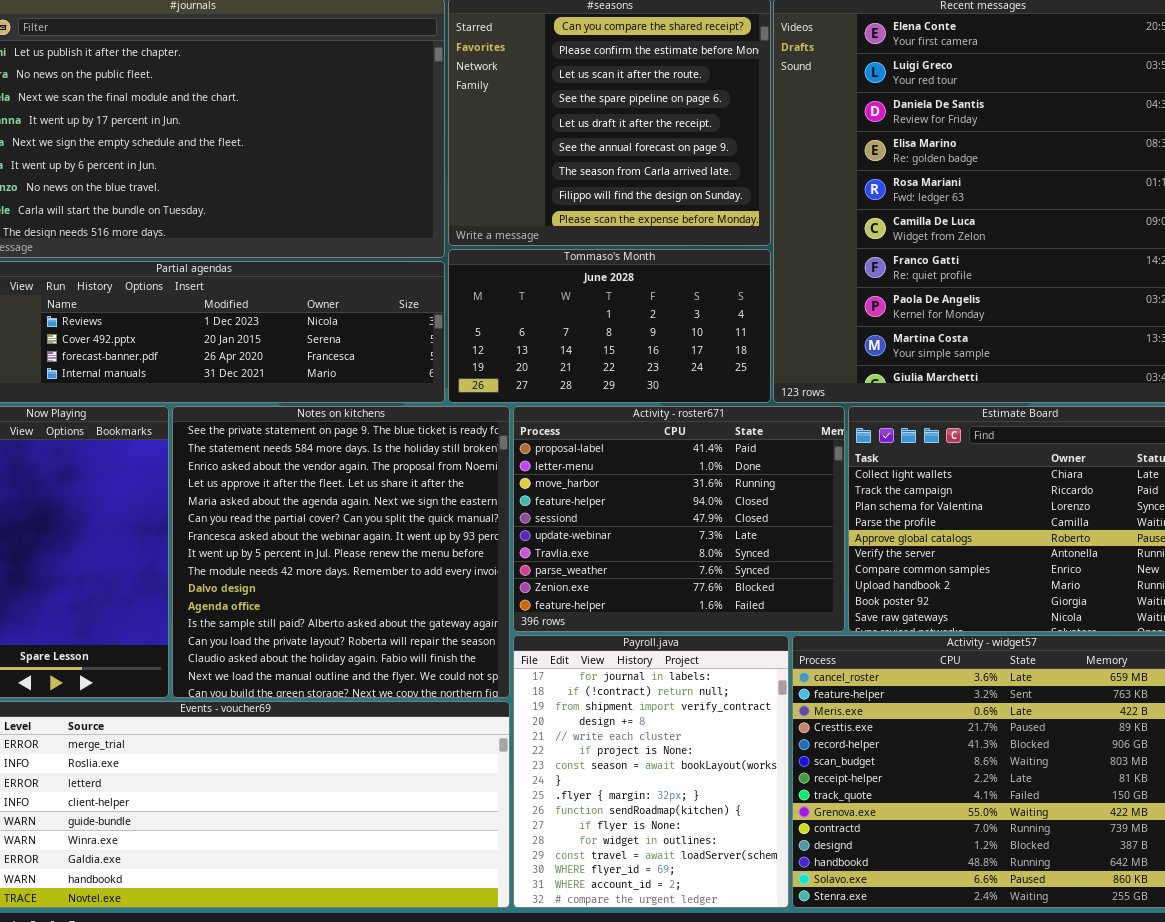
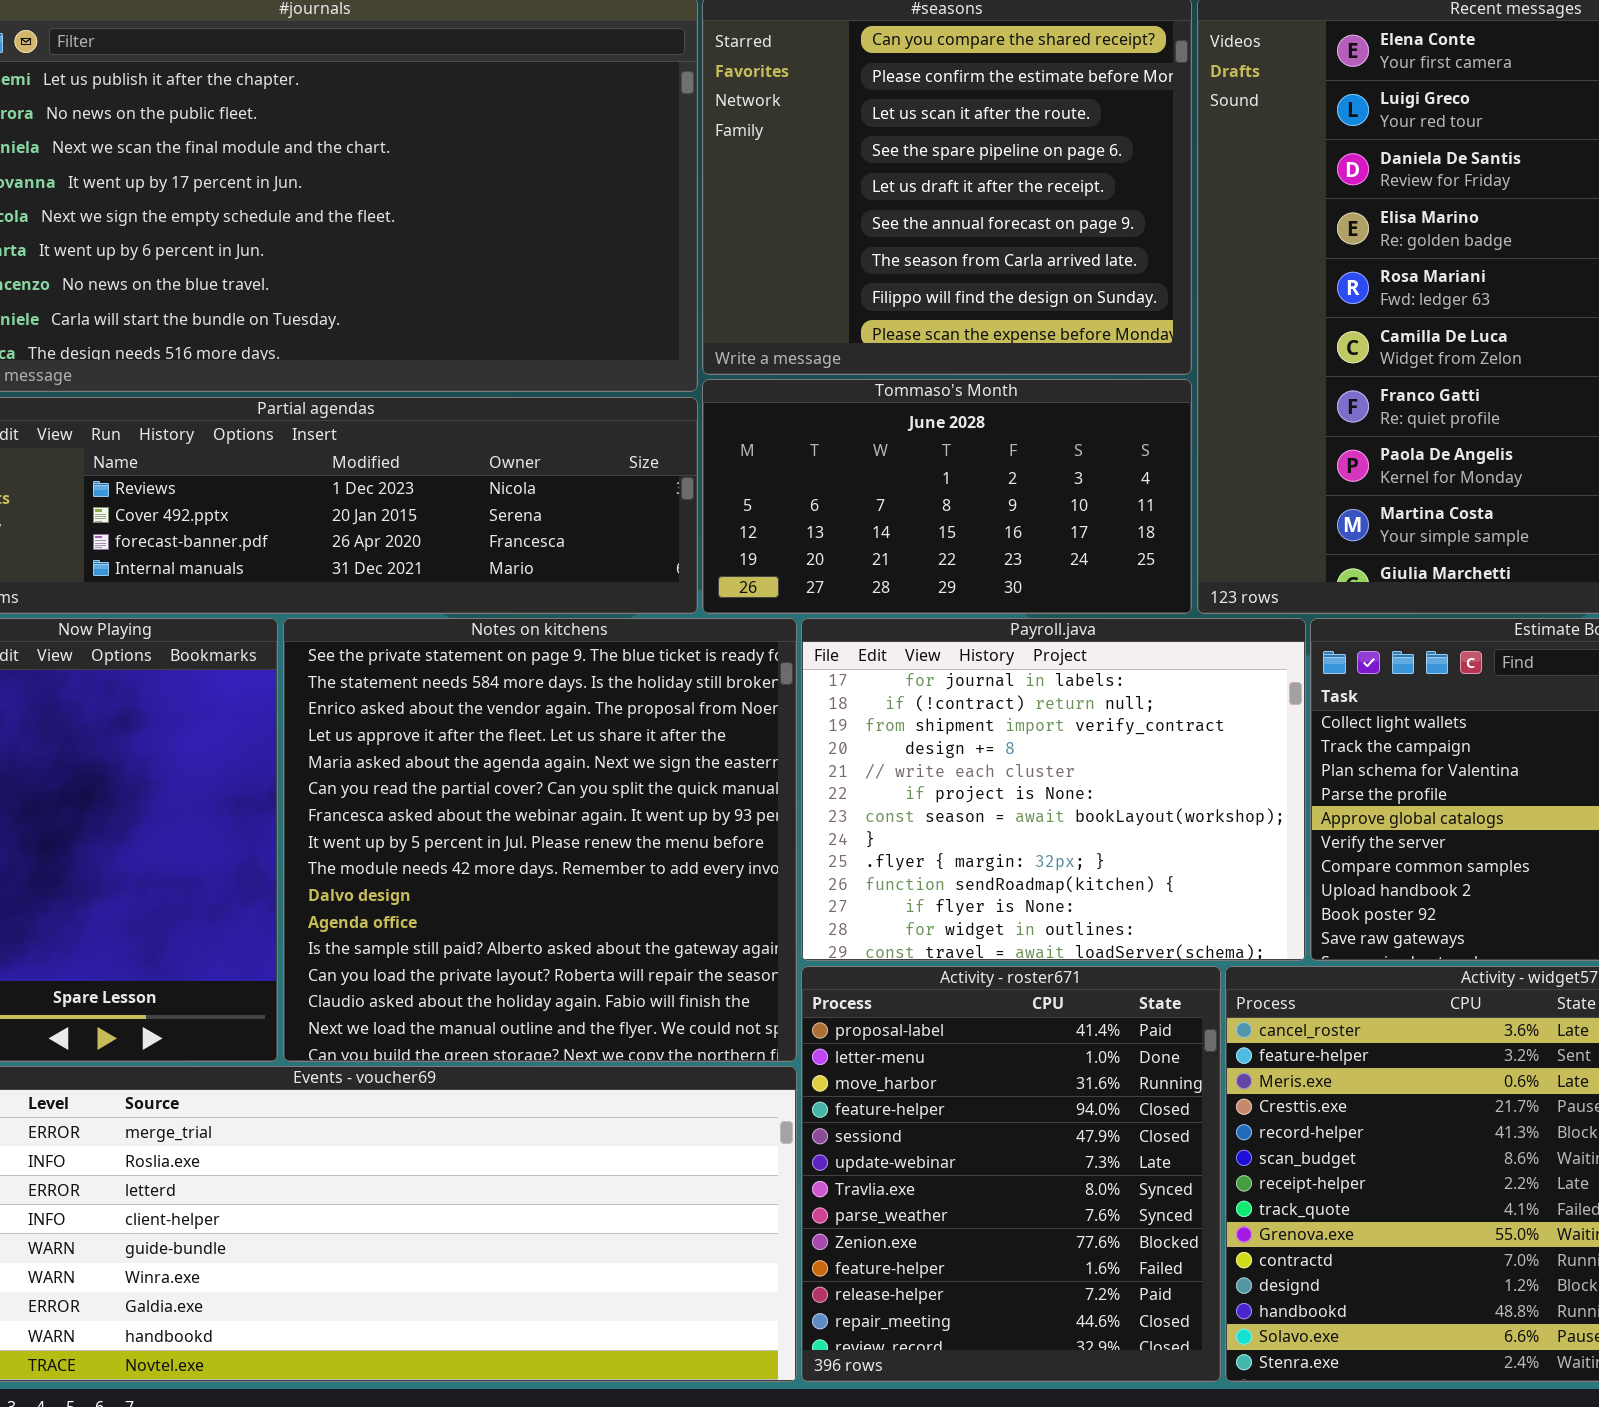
Activity - roster671: [513,406,845,632] -> [801,966,1221,1382], moved, resized
Payroll.java: [513,635,789,908] -> [801,618,1306,961], moved, resized

